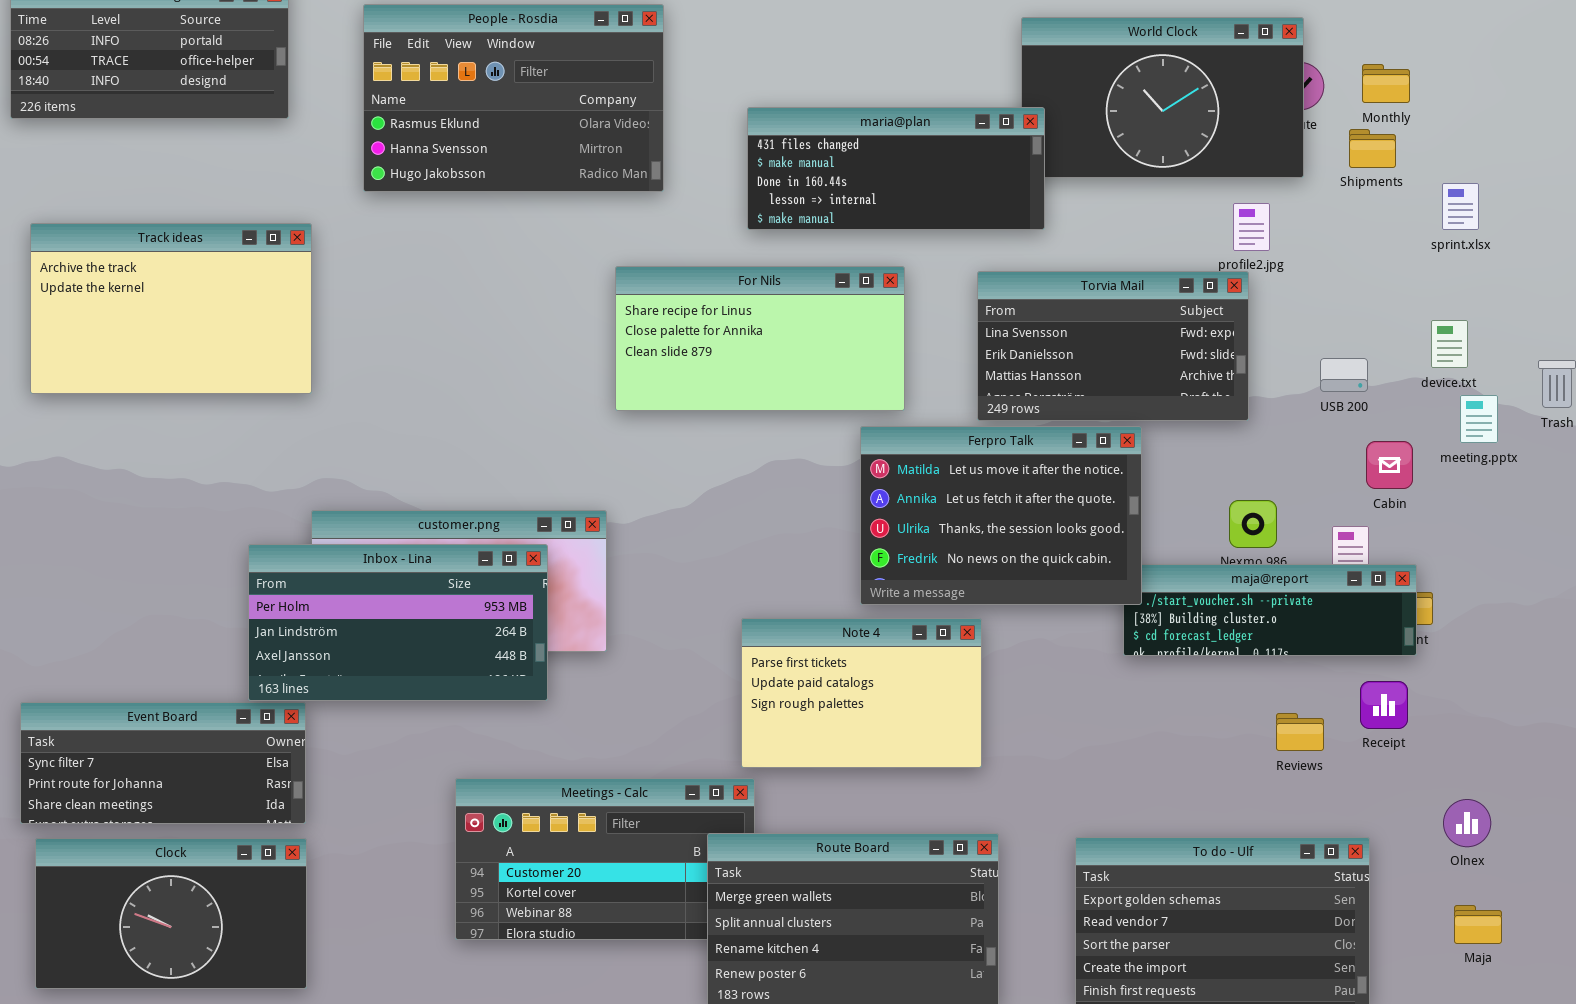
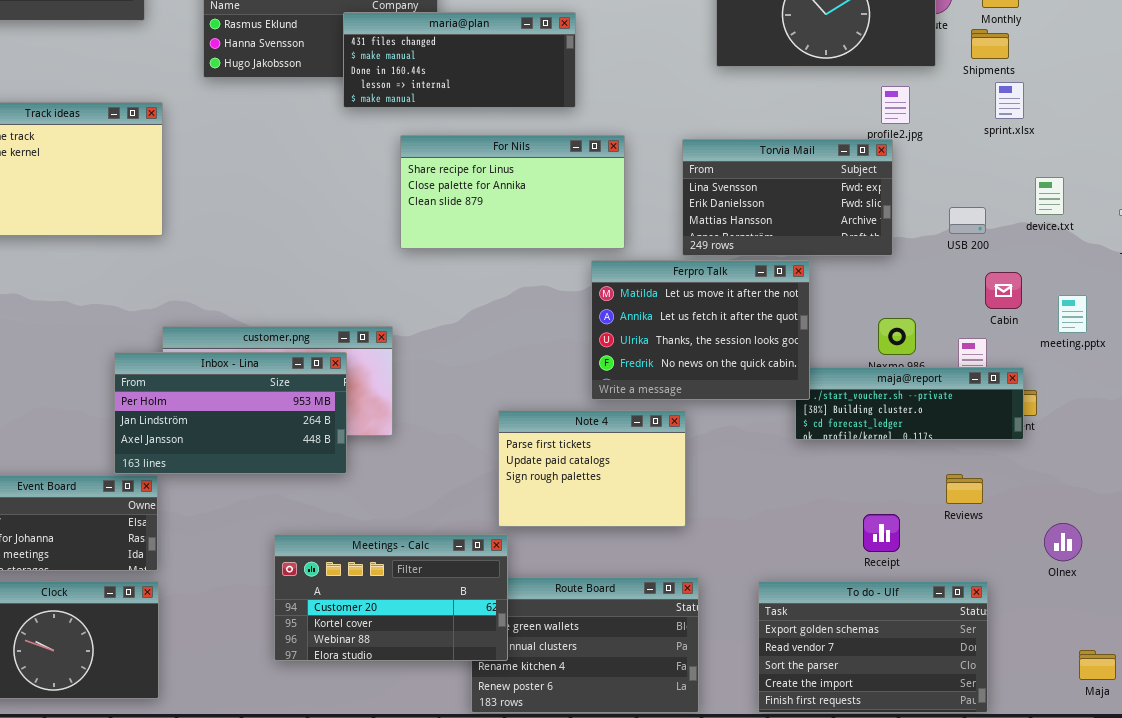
maria@plan: [747,107,1045,230] -> [343,12,576,108], moved
sprint.xlsx: [1442,183,1479,230] -> [995,82,1024,119], moved
meeting.pptx: [1460,395,1498,443] -> [1058,295,1087,333], moved
Receipt: [1360,681,1408,729] -> [863,514,900,552], moved
Reviews: [1276,713,1324,751] -> [946,474,983,504], moved
Meetings - Calc: [455,778,755,940] -> [274,534,508,661], raised
Olnex: [1443,799,1491,847] -> [1044,523,1082,561], moved
Maja: [1454,905,1502,944] -> [1079,650,1116,680], moved

